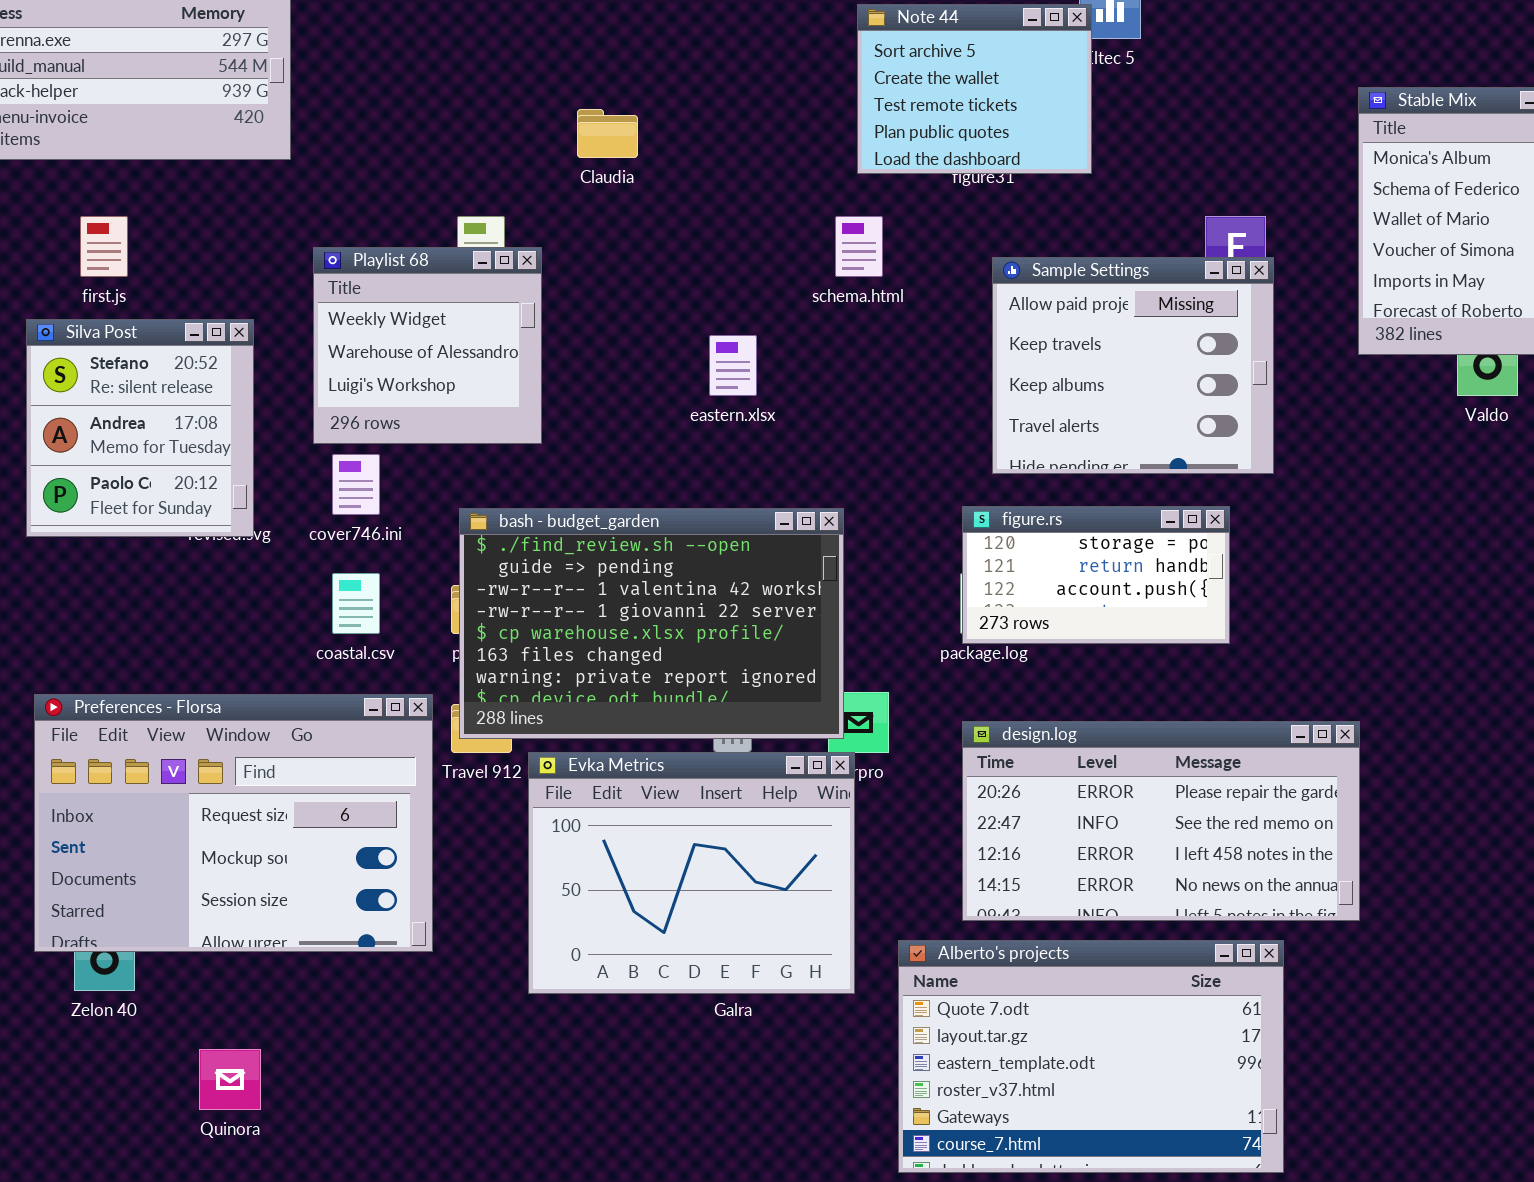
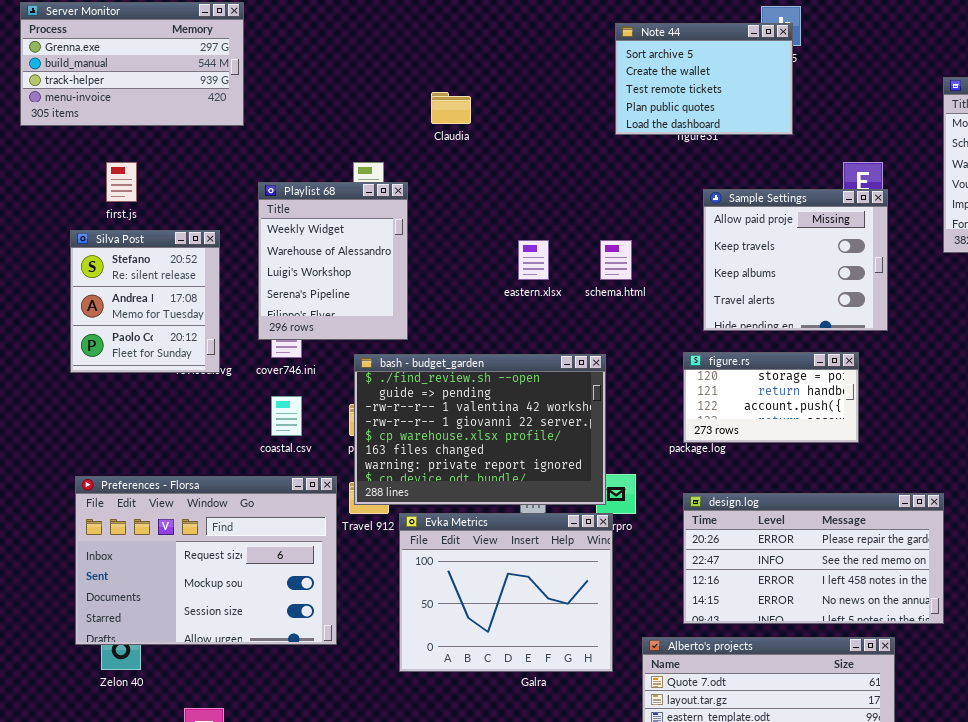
Note 44: [857,4,1092,174] -> [615,23,793,135], resized
schema.html: [835,216,883,277] -> [600,240,632,280], moved
Playlist 68: [313,247,542,444] -> [258,182,408,340], resized

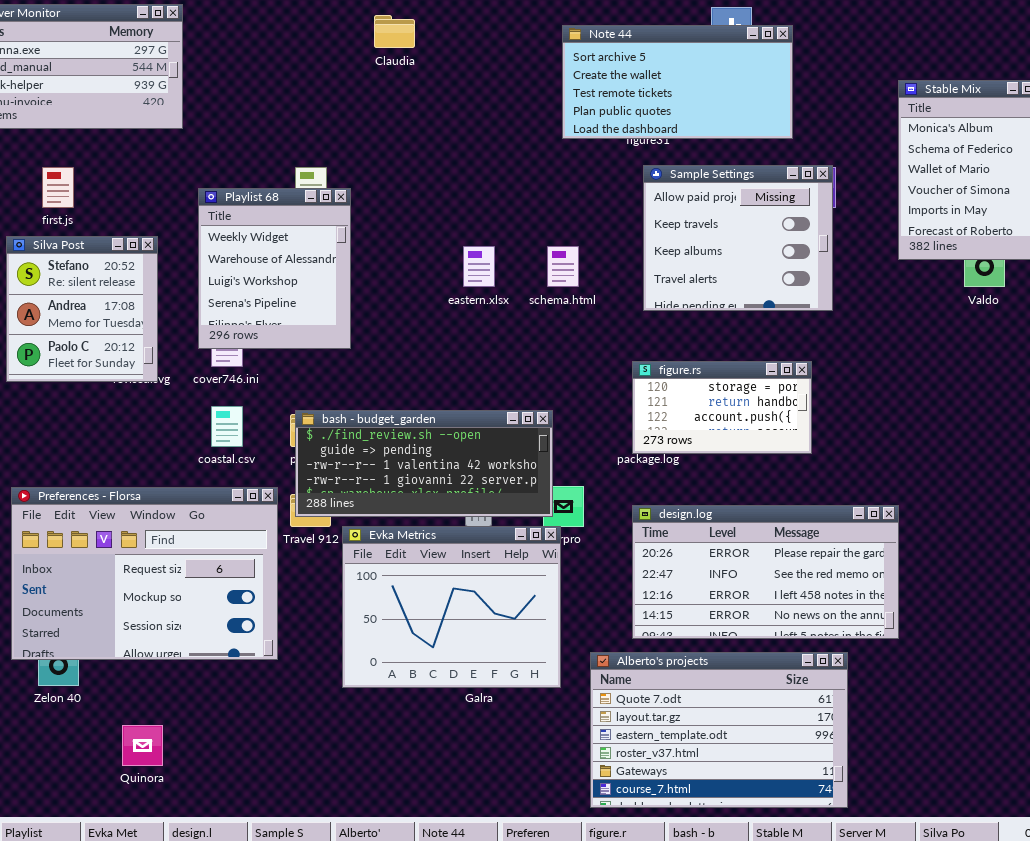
Note 44: [615,23,793,135] -> [562,25,793,139], resized
Claudia: [431,92,471,124] -> [374,15,415,48], moved
Sample Settings: [703,189,888,331] -> [643,165,833,311], moved
bash - budget_garden: [354,354,606,505] -> [295,410,553,517], resized

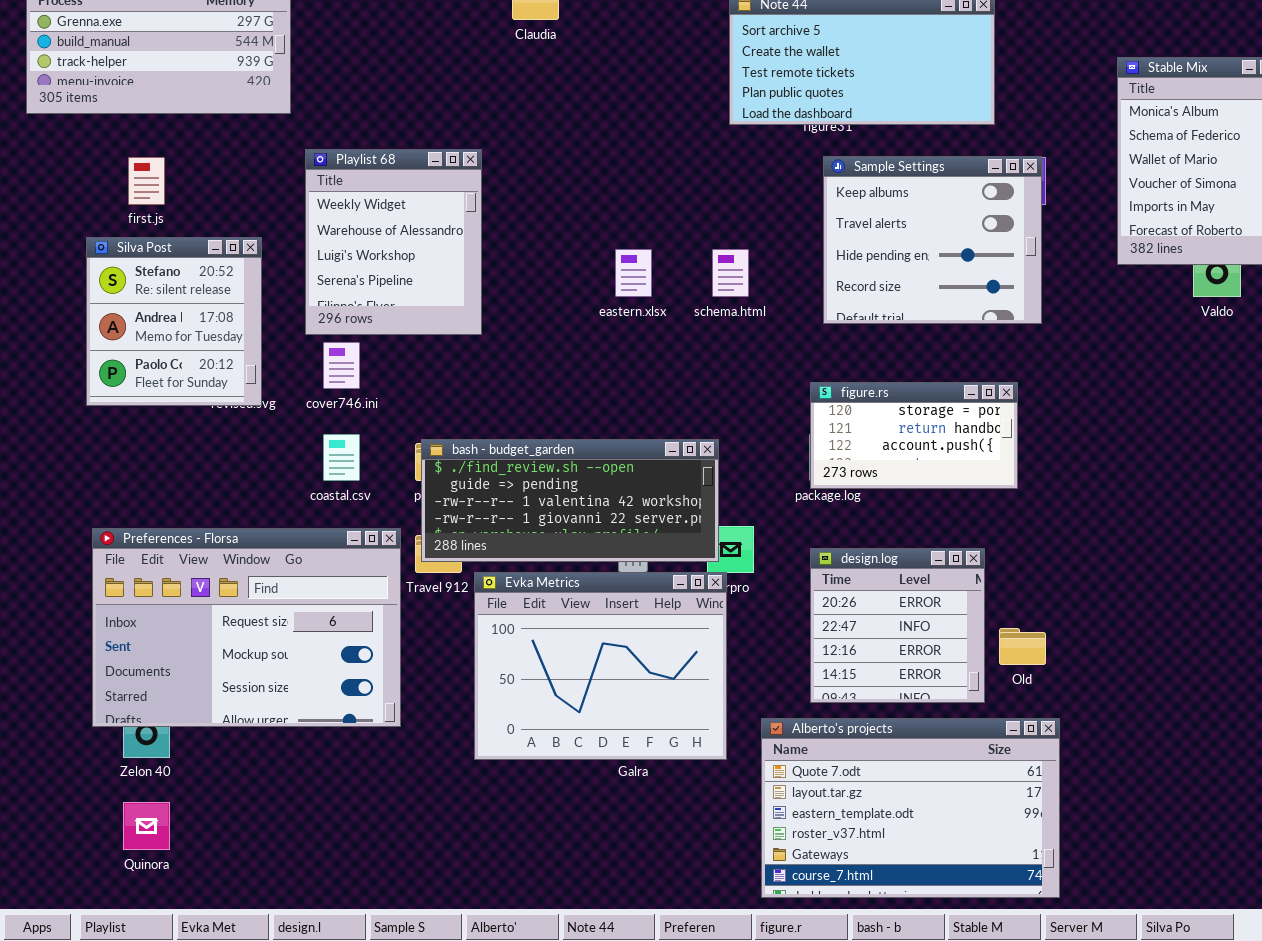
Sample Settings: [643,165,833,311] -> [823,156,1042,324], scrolled down 2 rows
Playlist 68: [198,188,351,349] -> [305,149,482,335], moved
design.log: [632,505,899,639] -> [810,548,985,703], resized
Quinora: [122,725,163,766] -> [123,802,170,850], moved

